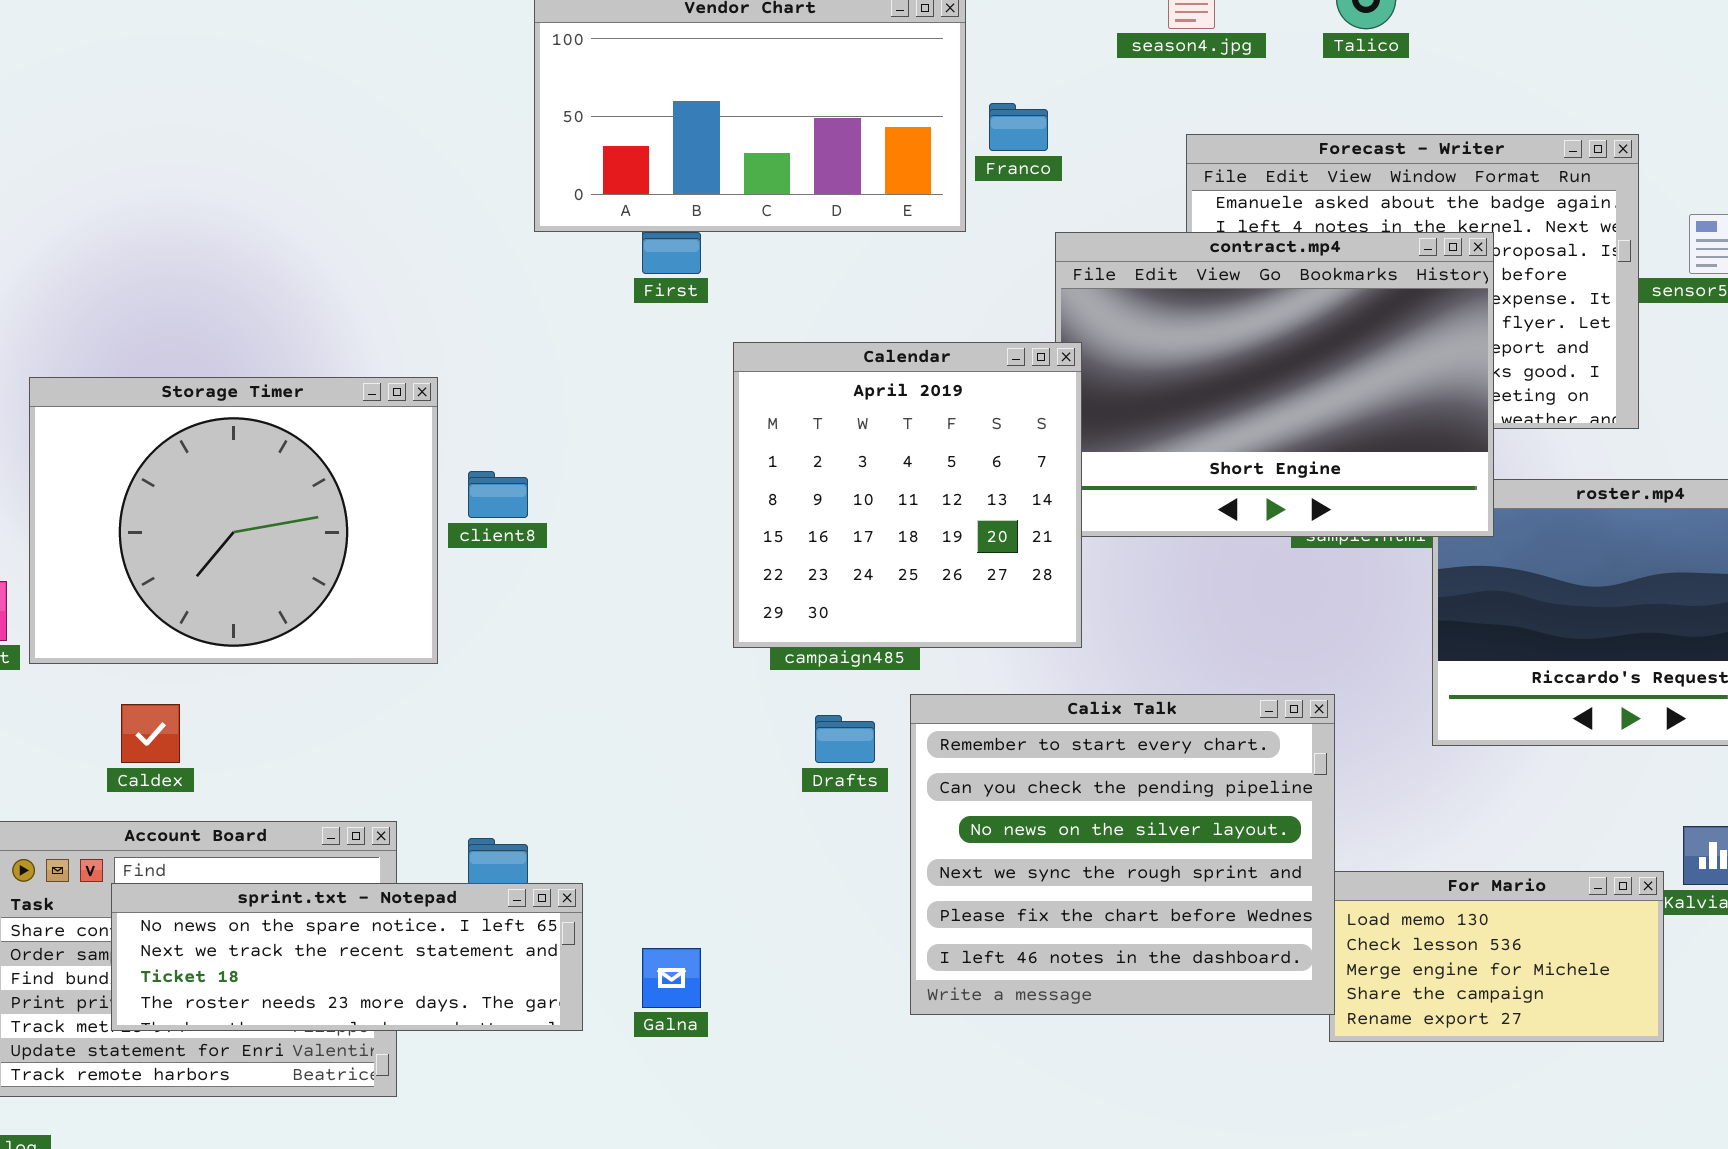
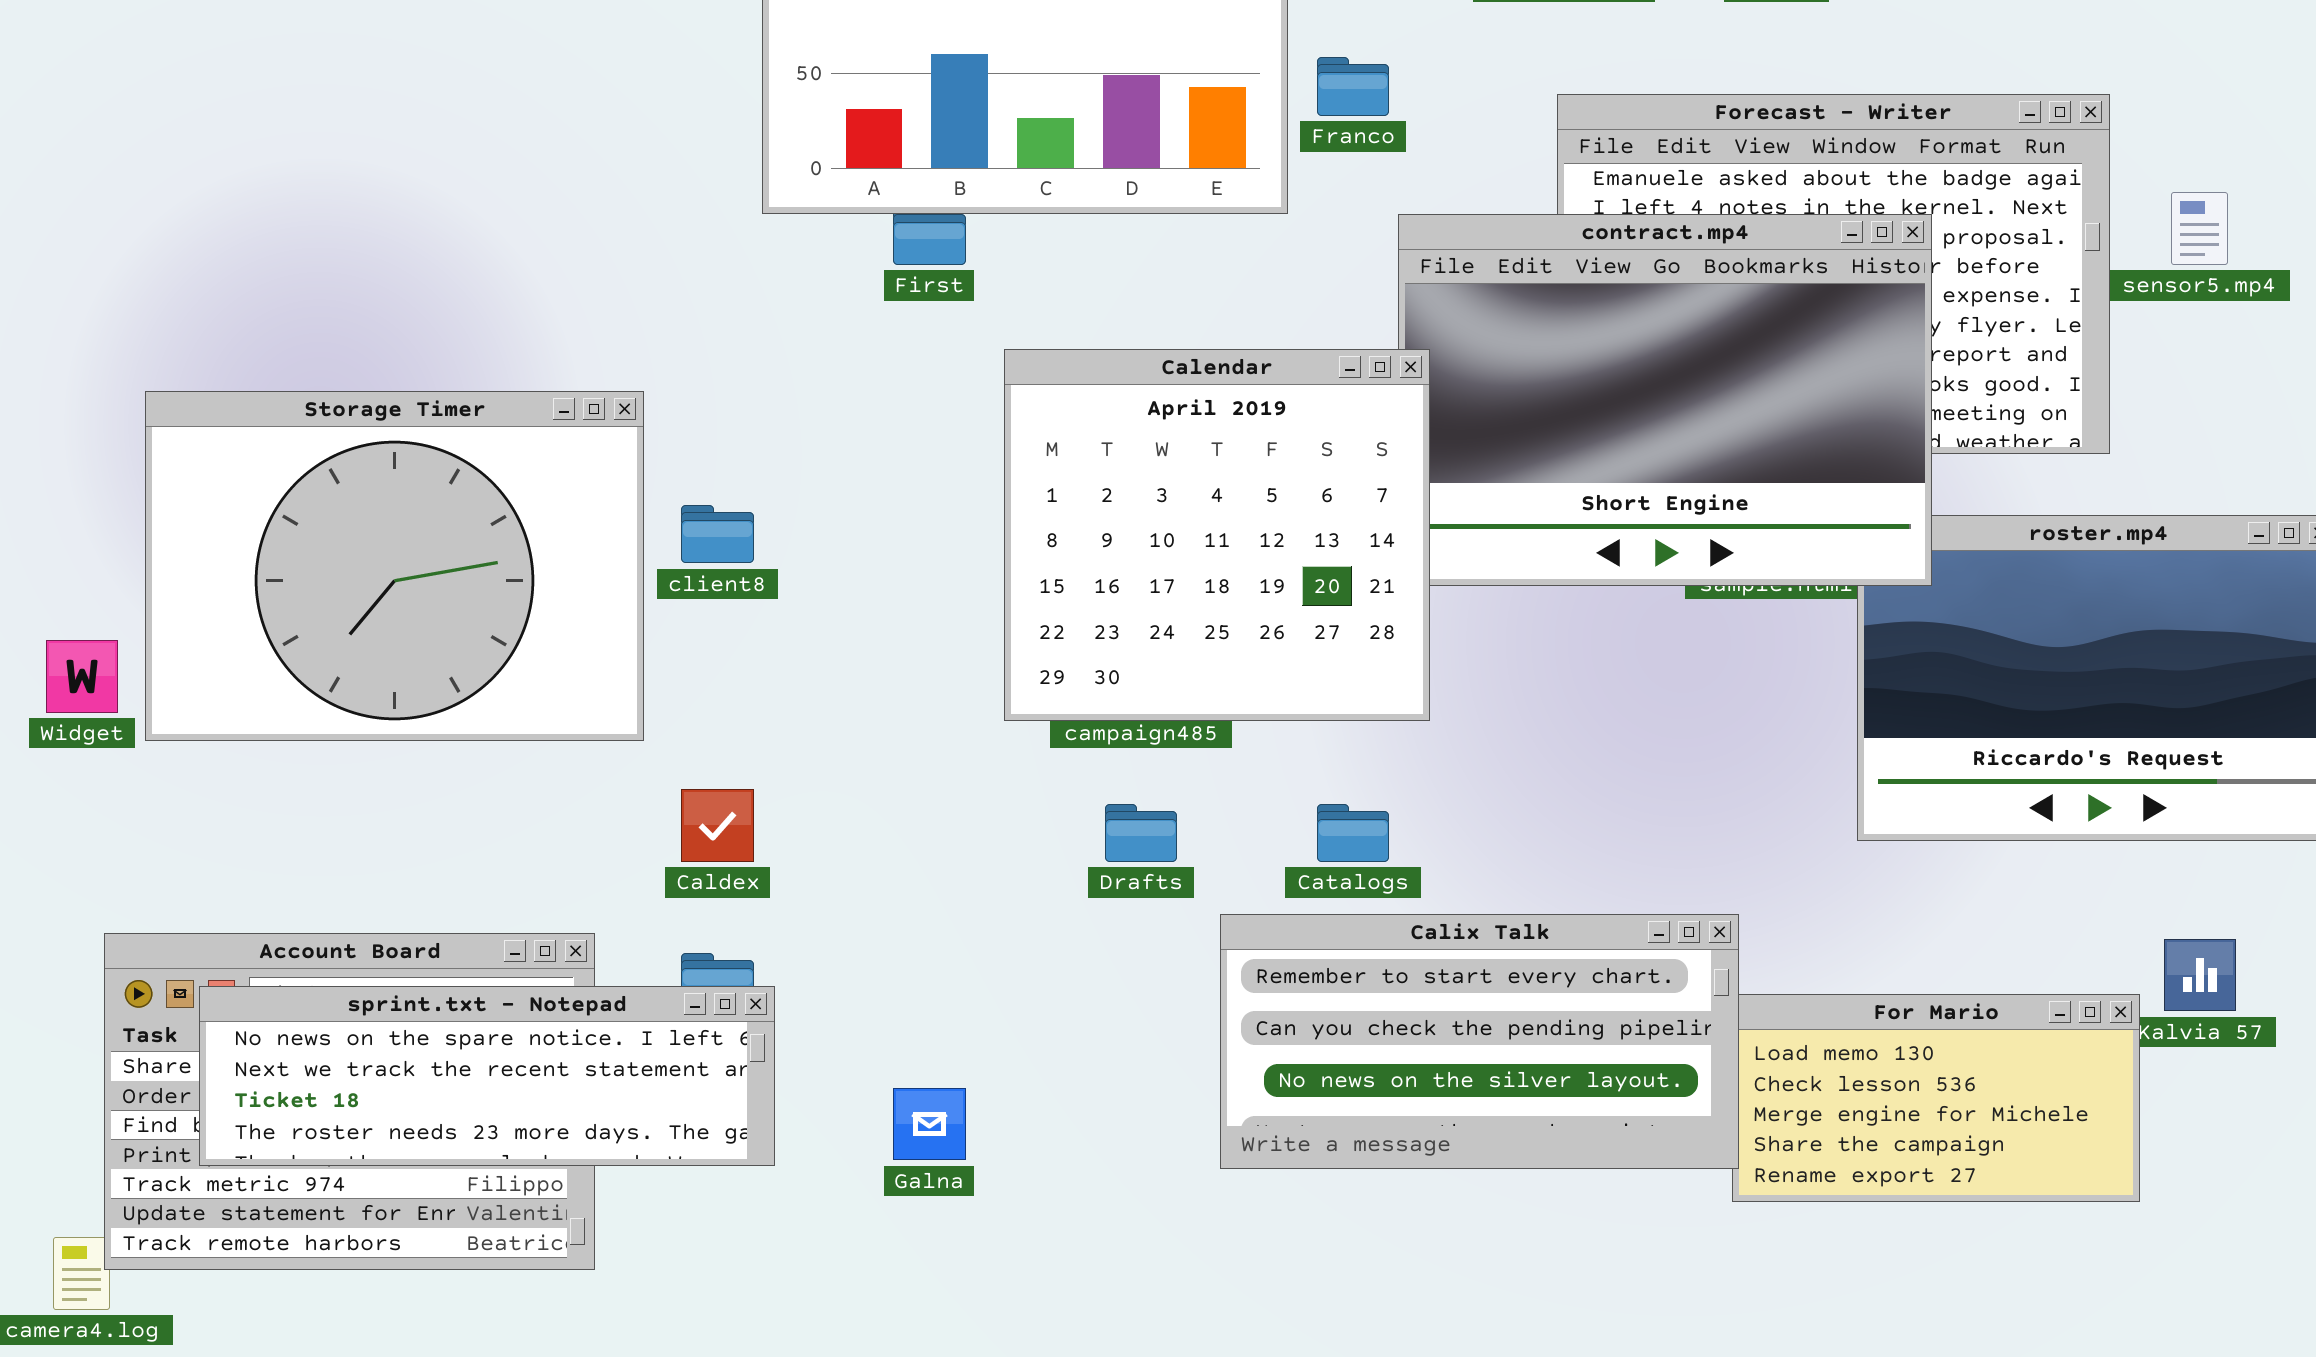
Calix Talk: [910,694,1335,1015] -> [1220,914,1739,1169], resized
Caldex: [121,704,180,763] -> [681,789,754,862], moved
sprint.txt - Notepad: [111,883,583,1031] -> [199,986,775,1166], moved

